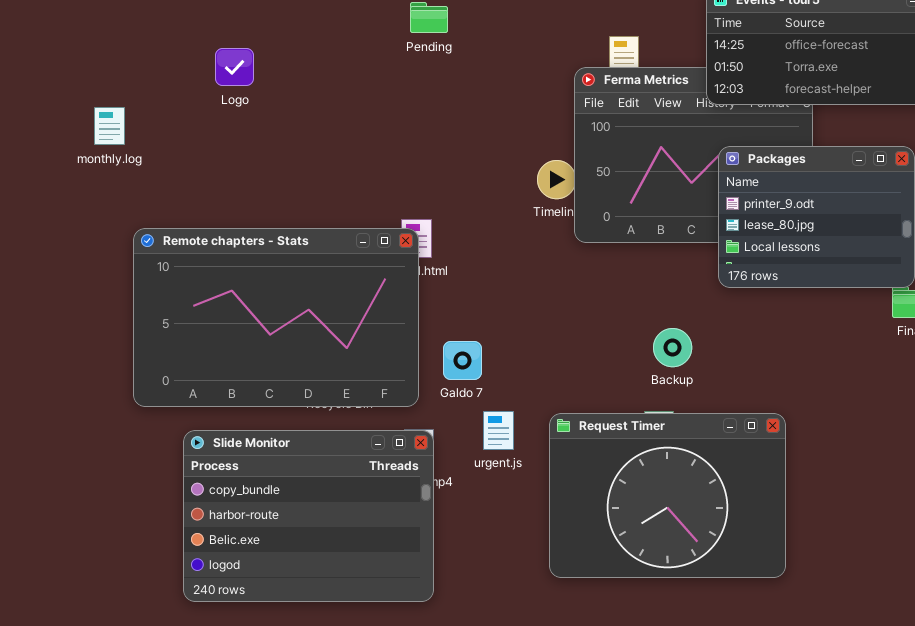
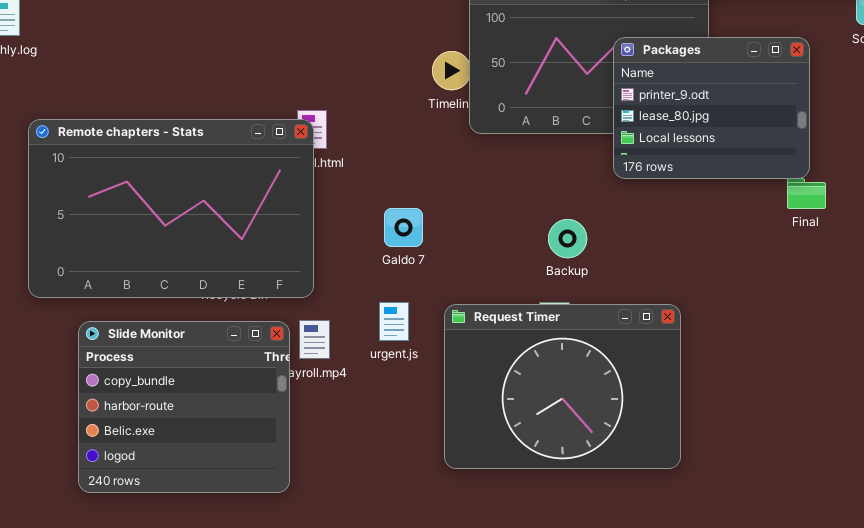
Galdo 7: [443,341,482,380] -> [384,208,423,247], moved
Slide Monitor: [183,430,434,602] -> [78,321,290,493], resized

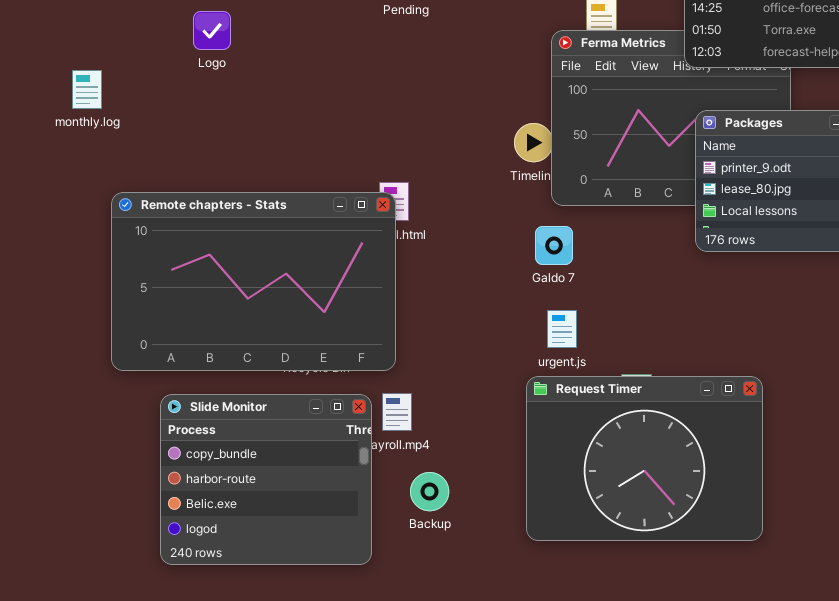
Galdo 7: [384,208,423,247] -> [535,226,573,265], moved
Backup: [548,219,587,258] -> [410,472,449,511], moved
urgent.js: [379,302,409,341] -> [547,310,577,348], moved

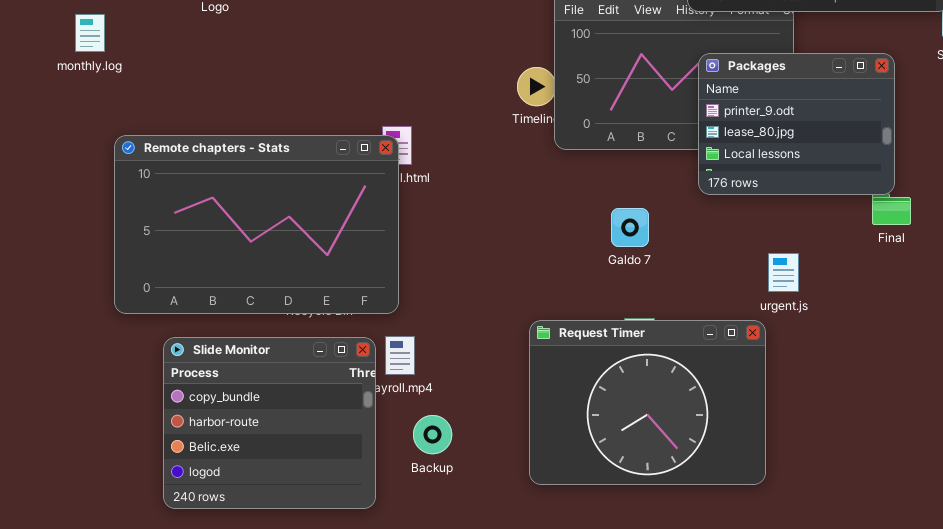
Galdo 7: [535,226,573,265] -> [611,208,649,247], moved
urgent.js: [547,310,577,348] -> [768,253,799,292], moved

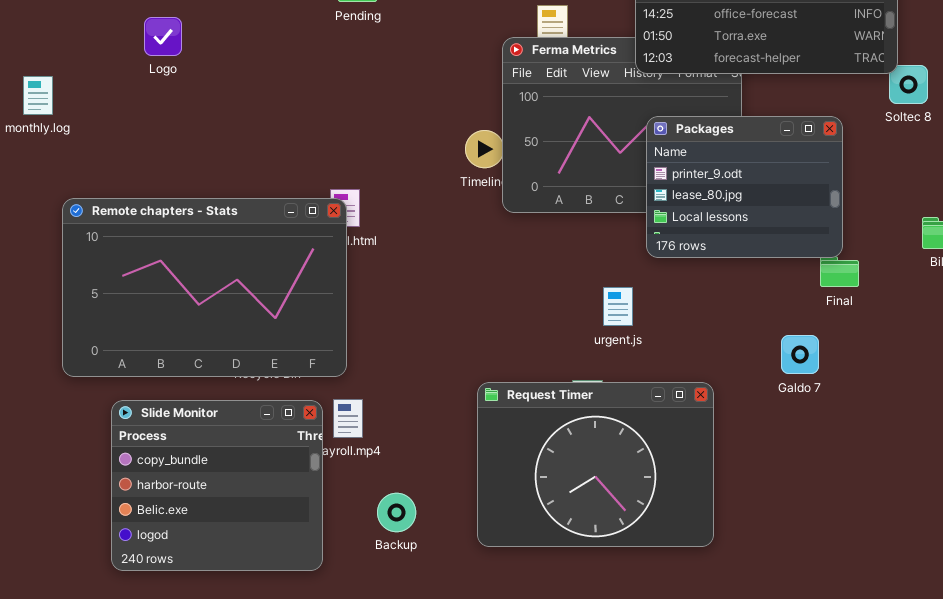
Galdo 7: [611,208,649,247] -> [781,335,819,374], moved
urgent.js: [768,253,799,292] -> [603,287,633,326], moved
Backup: [413,415,452,454] -> [377,493,416,532], moved

